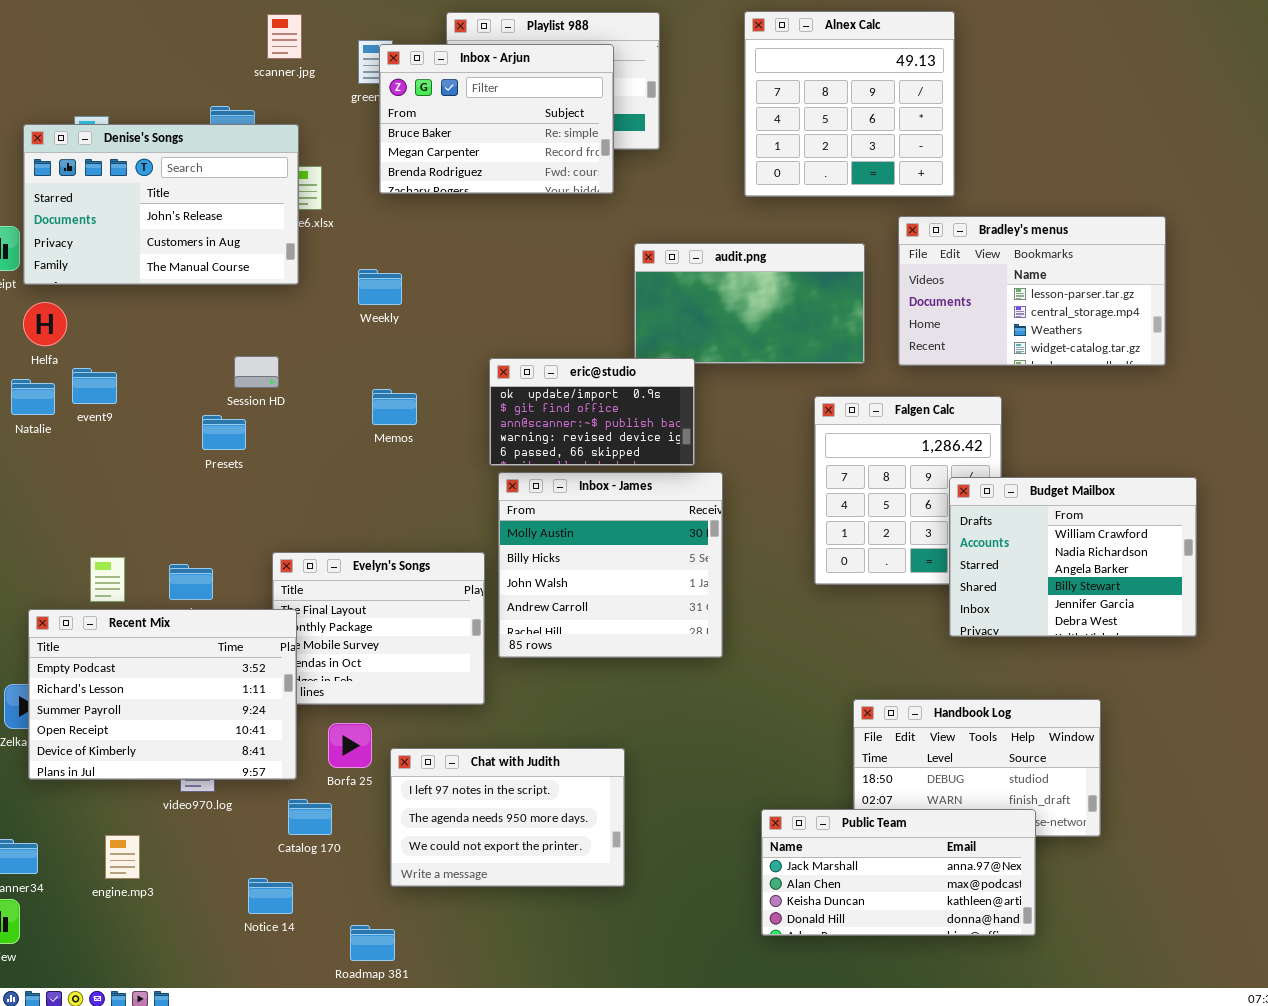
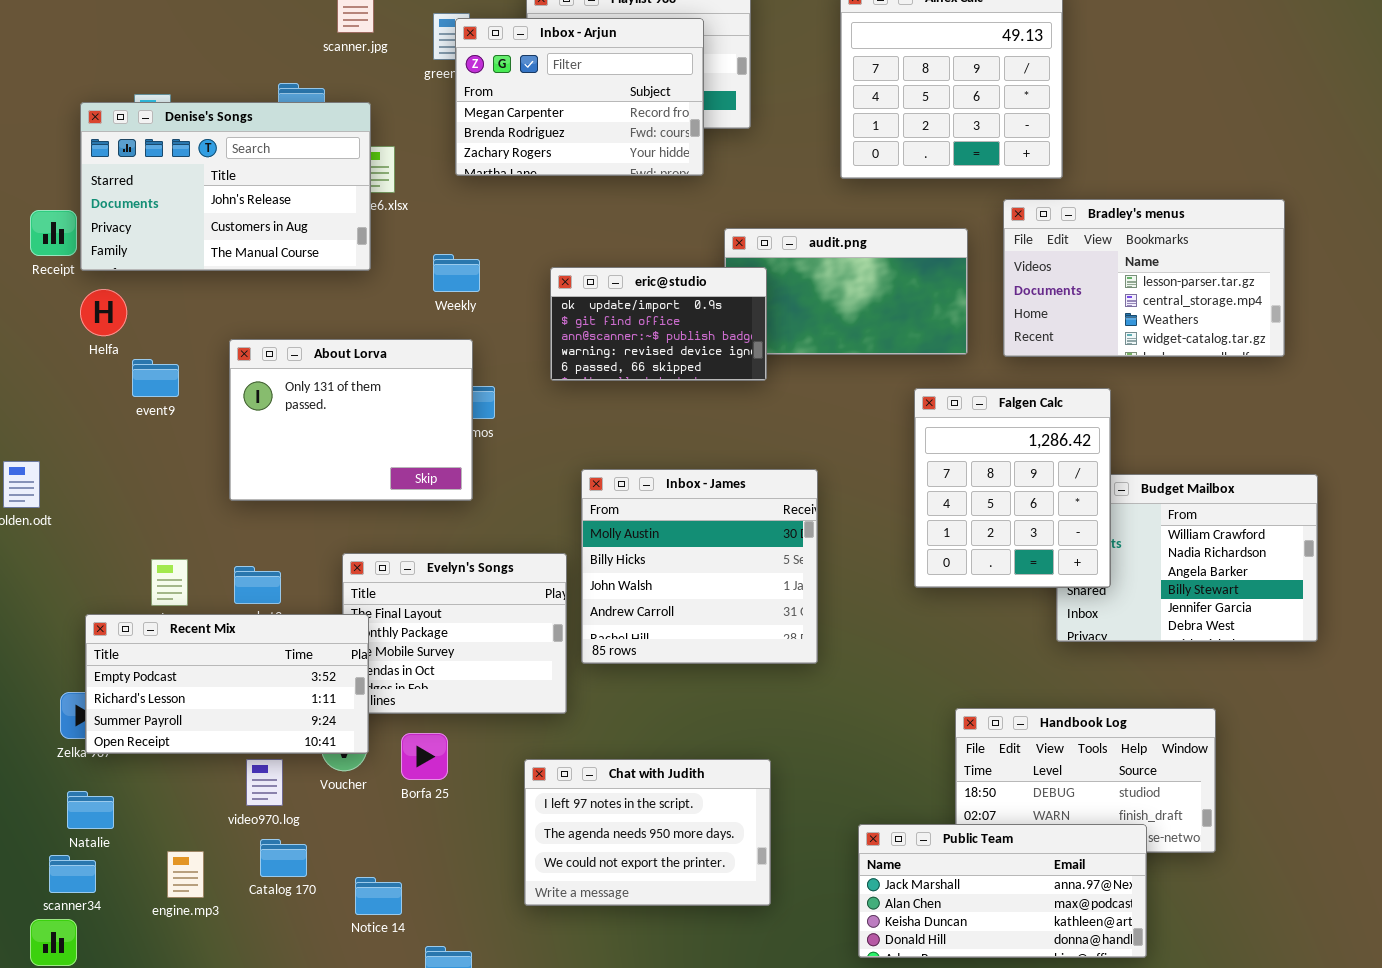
Inbox - Arjun: [379,44,614,194] -> [455,18,704,176], scrolled down 1 row
About Lorva: none -> [229,339,473,501], opened
eric@studio: [489,358,695,466] -> [550,267,767,381], moved
Natalie: [11,379,55,415] -> [67,791,114,829], moved
Falgen Calc: [814,396,1002,585] -> [914,388,1111,588], raised
Recent Mix: [28,609,297,780] -> [85,614,369,754], resized
Chat with Judith: [390,748,625,887] -> [524,759,771,906], moved
Catalog 170: [288,799,332,835] -> [260,839,307,877], moved
Notice 14: [248,878,293,914] -> [355,877,402,915], moved

